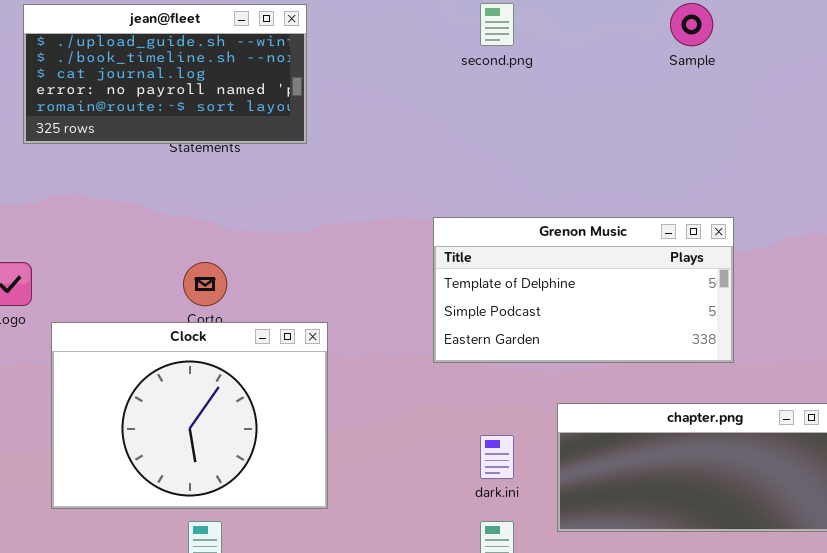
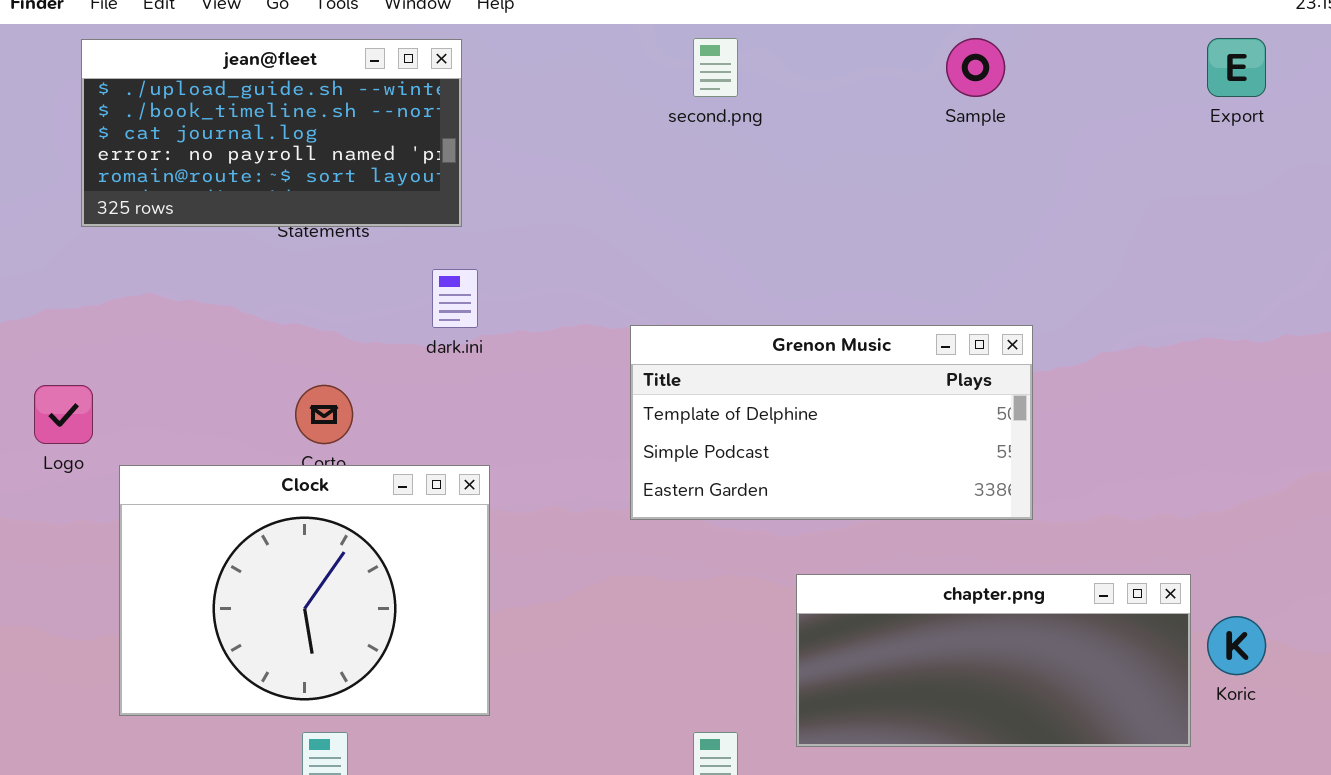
dark.ini: [480,435,514,479] -> [432,269,478,328], moved

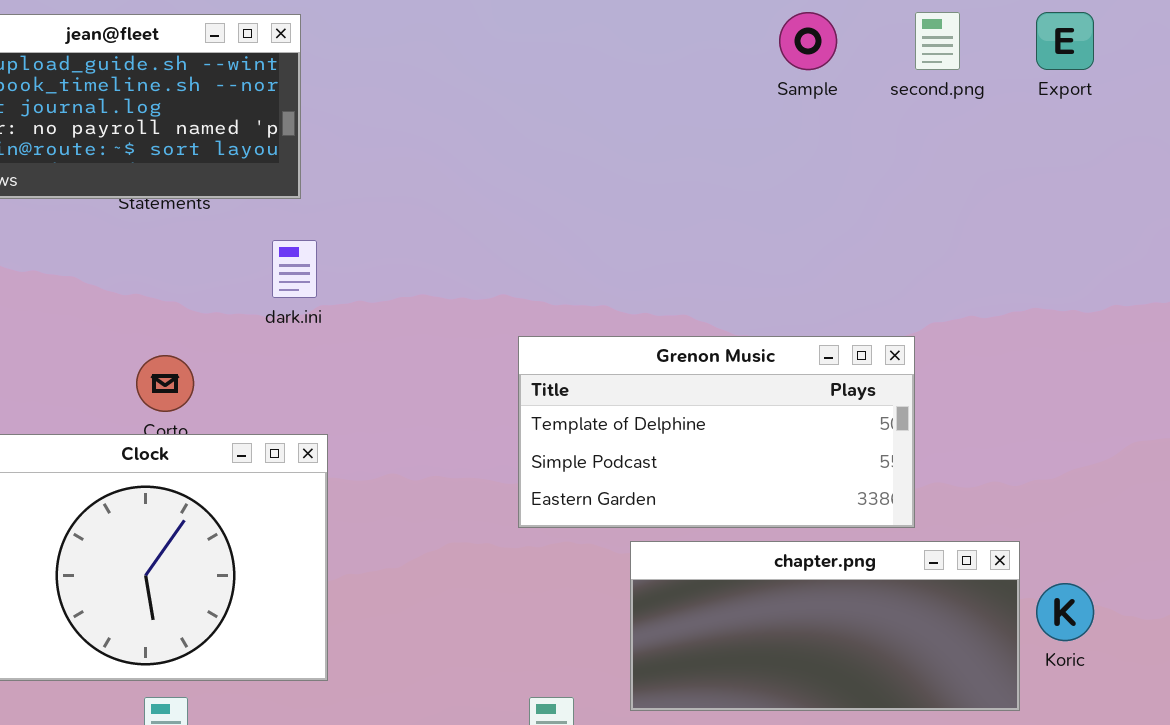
second.png: [693,38,738,97] -> [915,12,960,70], moved
Grenon Music: [630,325,1033,520] -> [518,336,915,528], moved

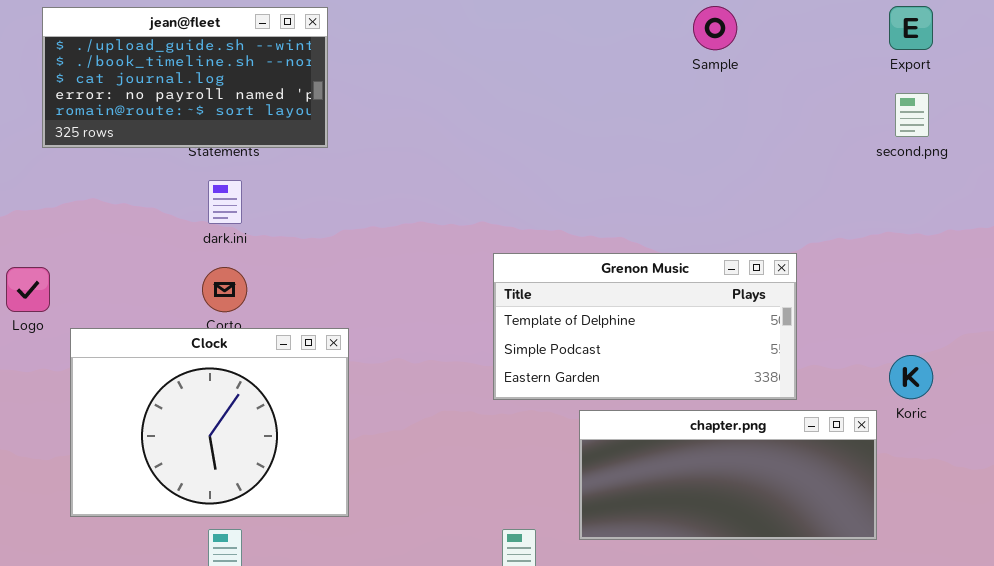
second.png: [915,12,960,70] -> [895,93,929,137], moved
dark.ini: [272,240,317,298] -> [208,180,242,224], moved
Koric: [1036,583,1094,641] -> [889,355,933,399], moved

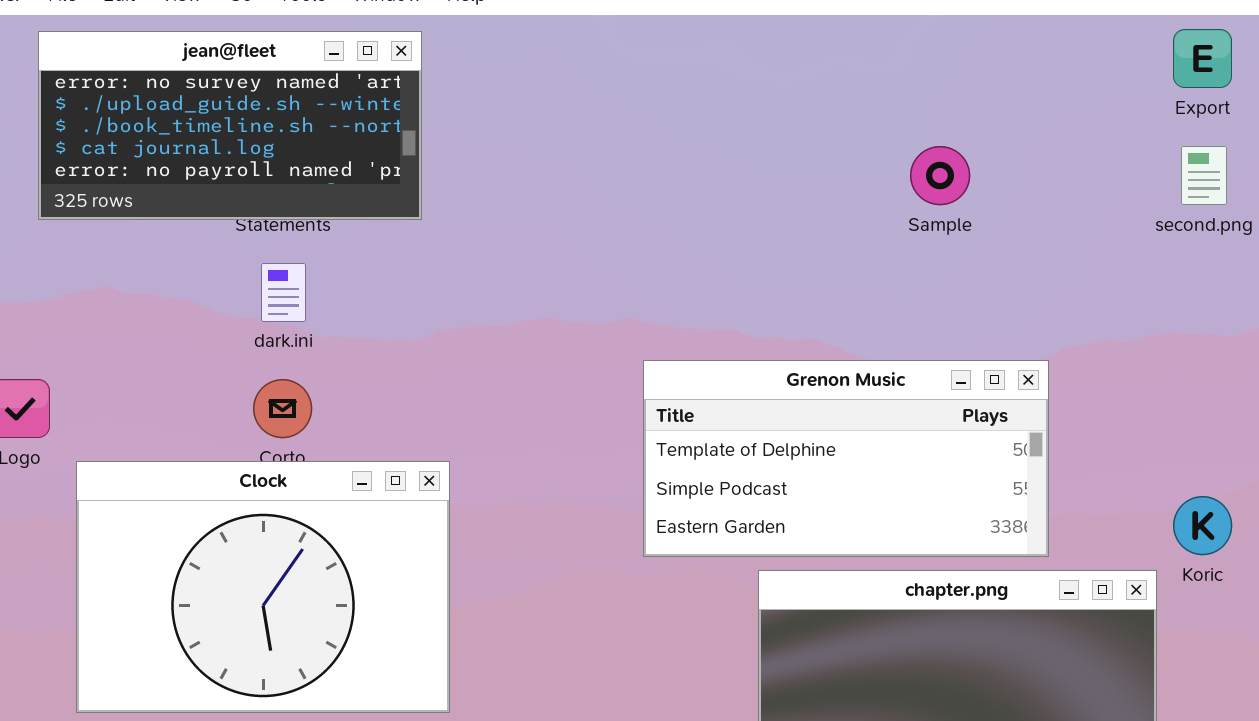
Sample: [693,6,737,50] -> [910,146,970,205], moved
jean@fleet: [42,7,328,148] -> [38,31,422,220], scrolled up 1 row

